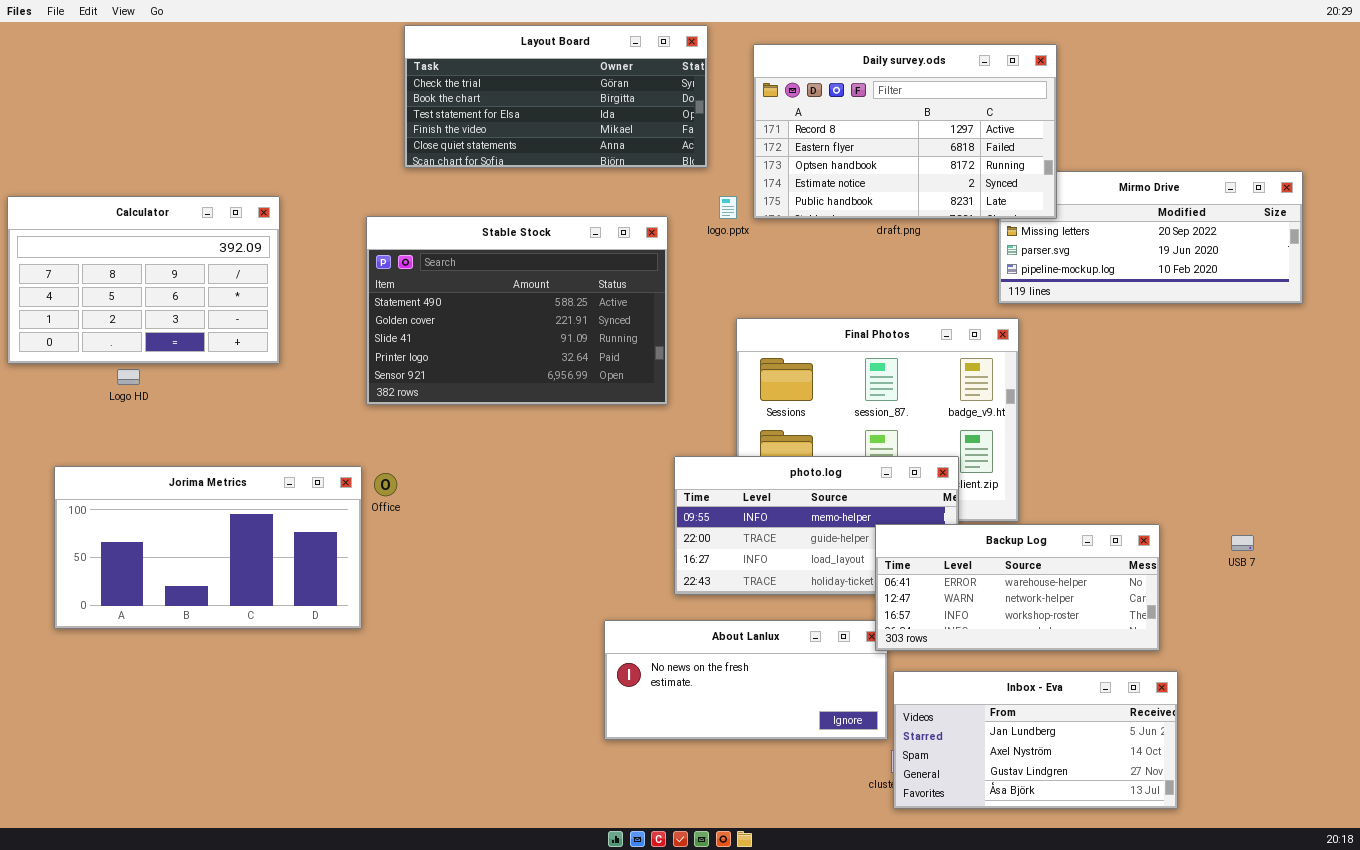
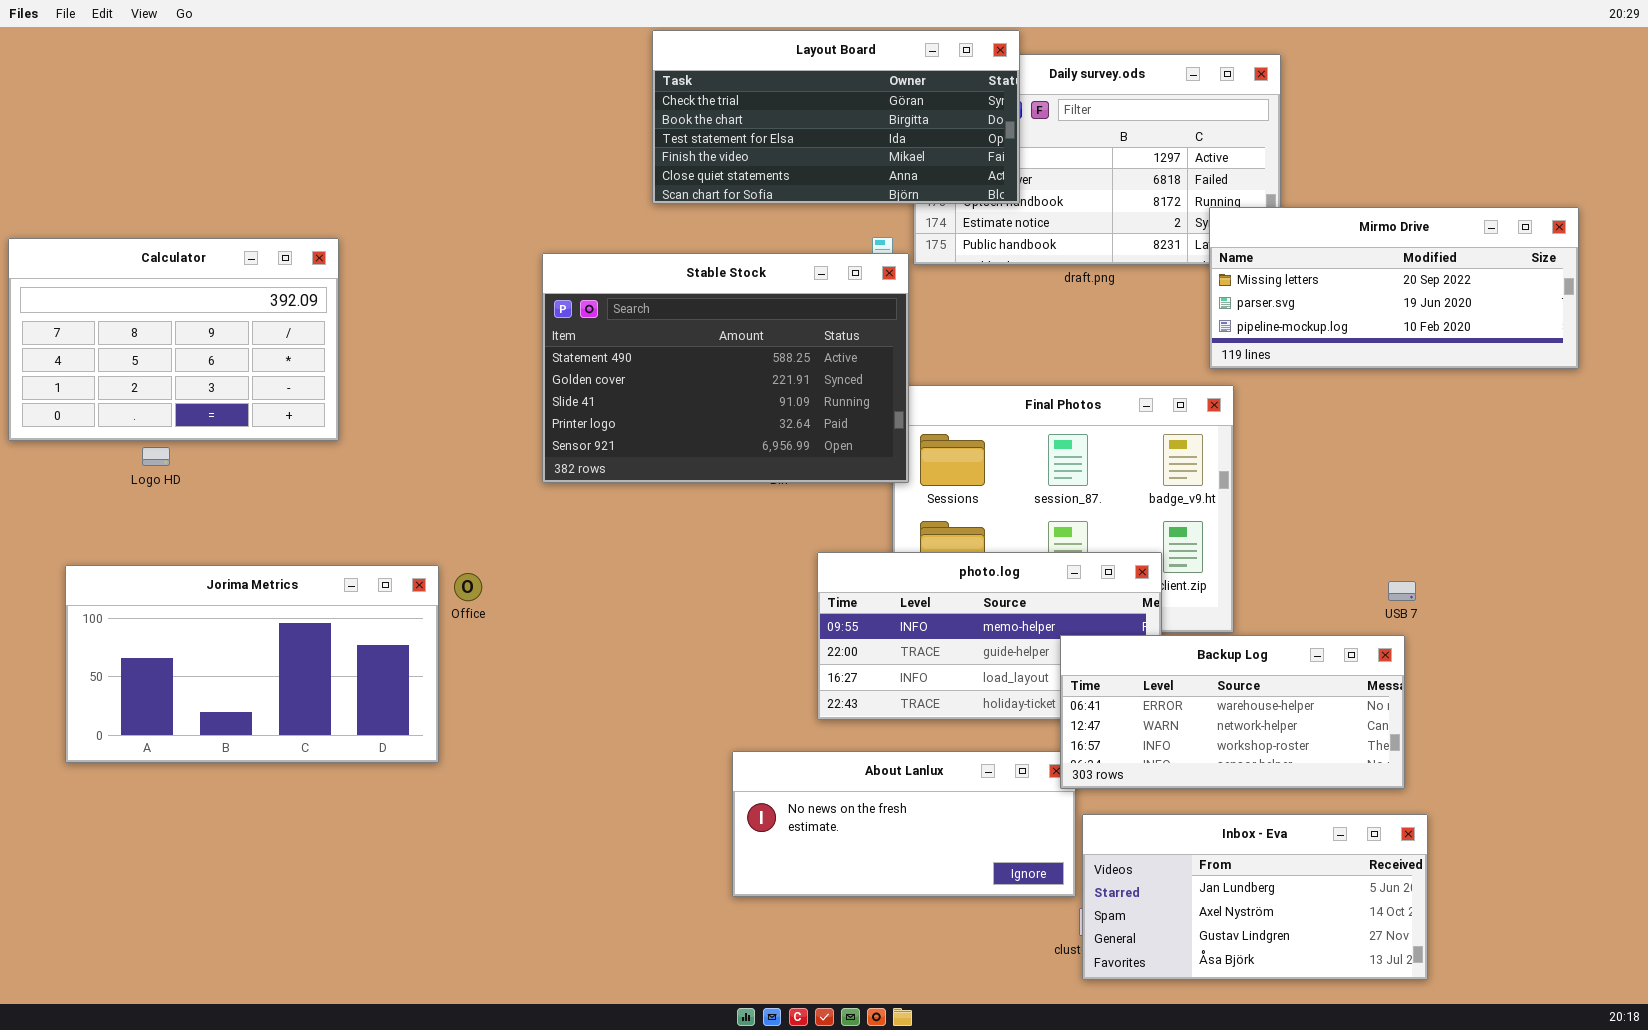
Layout Board: [404,25,708,168] -> [652,30,1020,204], moved
Mirmo Drive: [998,171,1303,304] -> [1209,207,1579,369], raised
Stable Stock: [366,216,668,405] -> [542,253,909,483], moved
USB 7: [1231,535,1254,551] -> [1388,581,1416,601], moved

